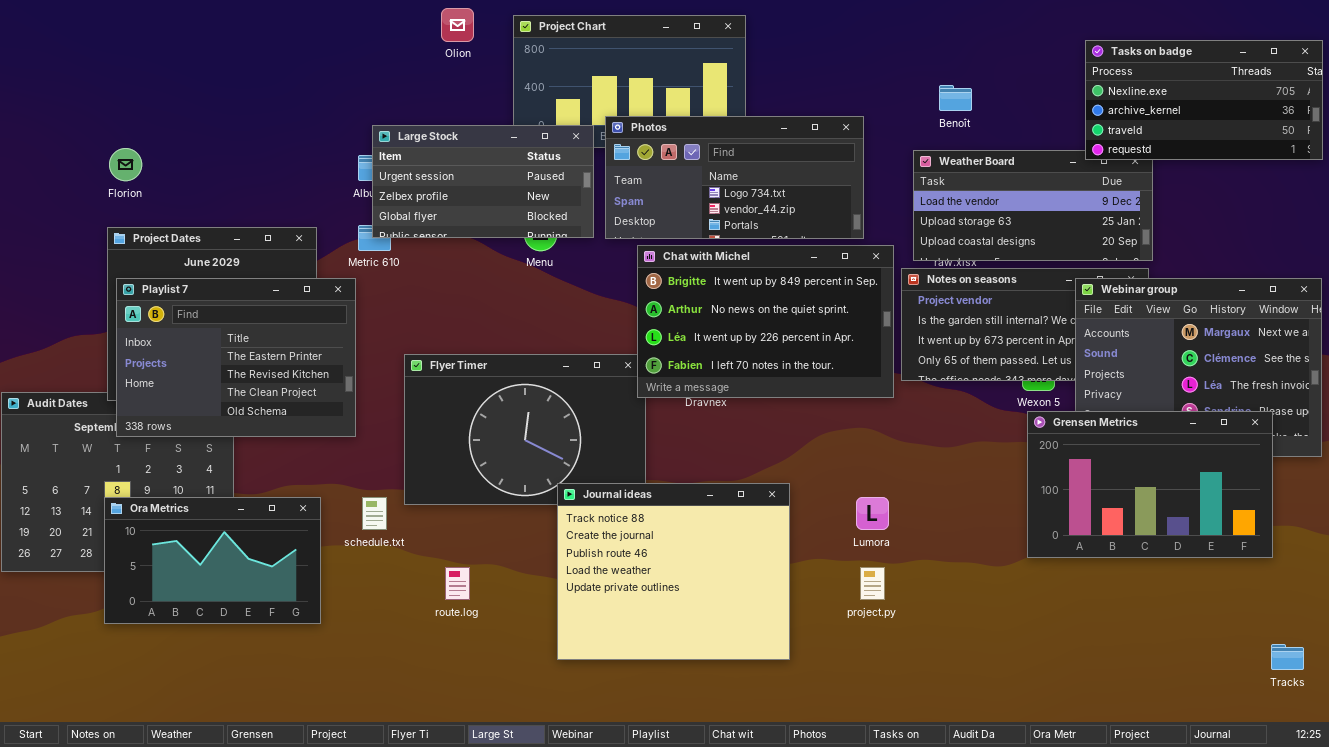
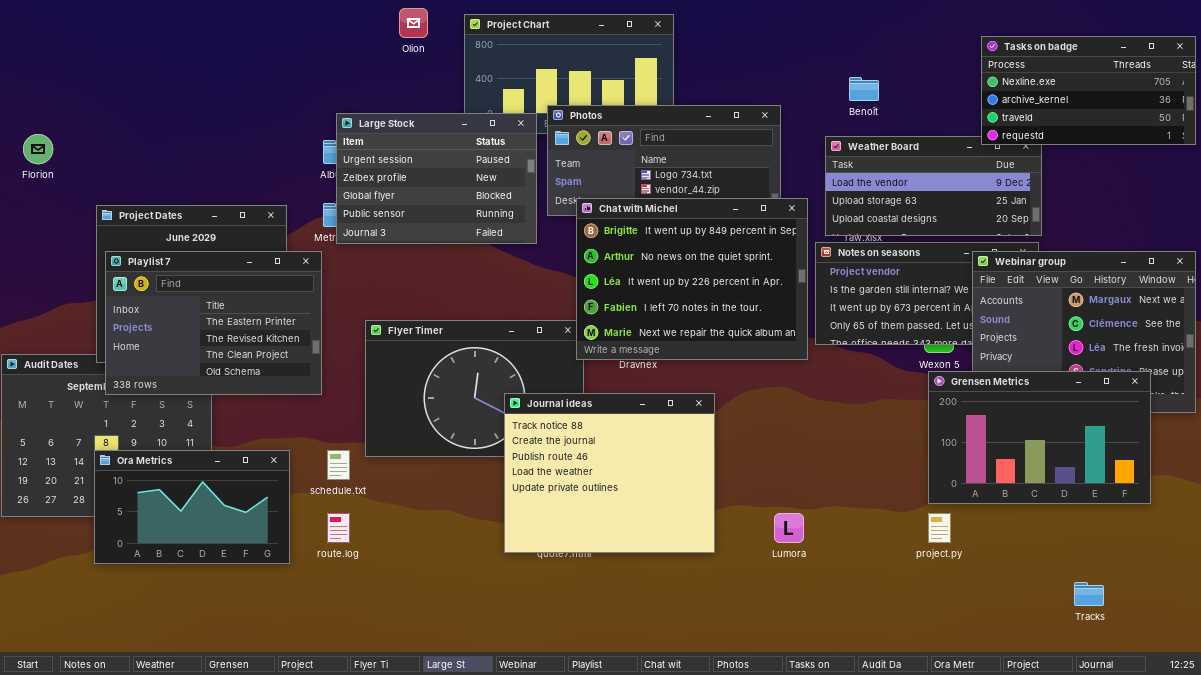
Large Stock: [372,125,594,238] -> [336,113,537,244], resized
Florion: [109,148,142,181] -> [23,134,53,164], moved
Chat with Michel: [637,245,894,398] -> [576,198,808,360], resized
Journal ideas: [557,483,790,660] -> [504,393,715,553], moved
Lumora: [856,497,889,530] -> [774,513,804,543], moved
route.log: [445,567,470,600] -> [327,513,350,543], moved
project.py: [860,567,885,600] -> [928,513,951,543], moved
Tracks: [1271,644,1304,670] -> [1074,582,1104,606], moved

